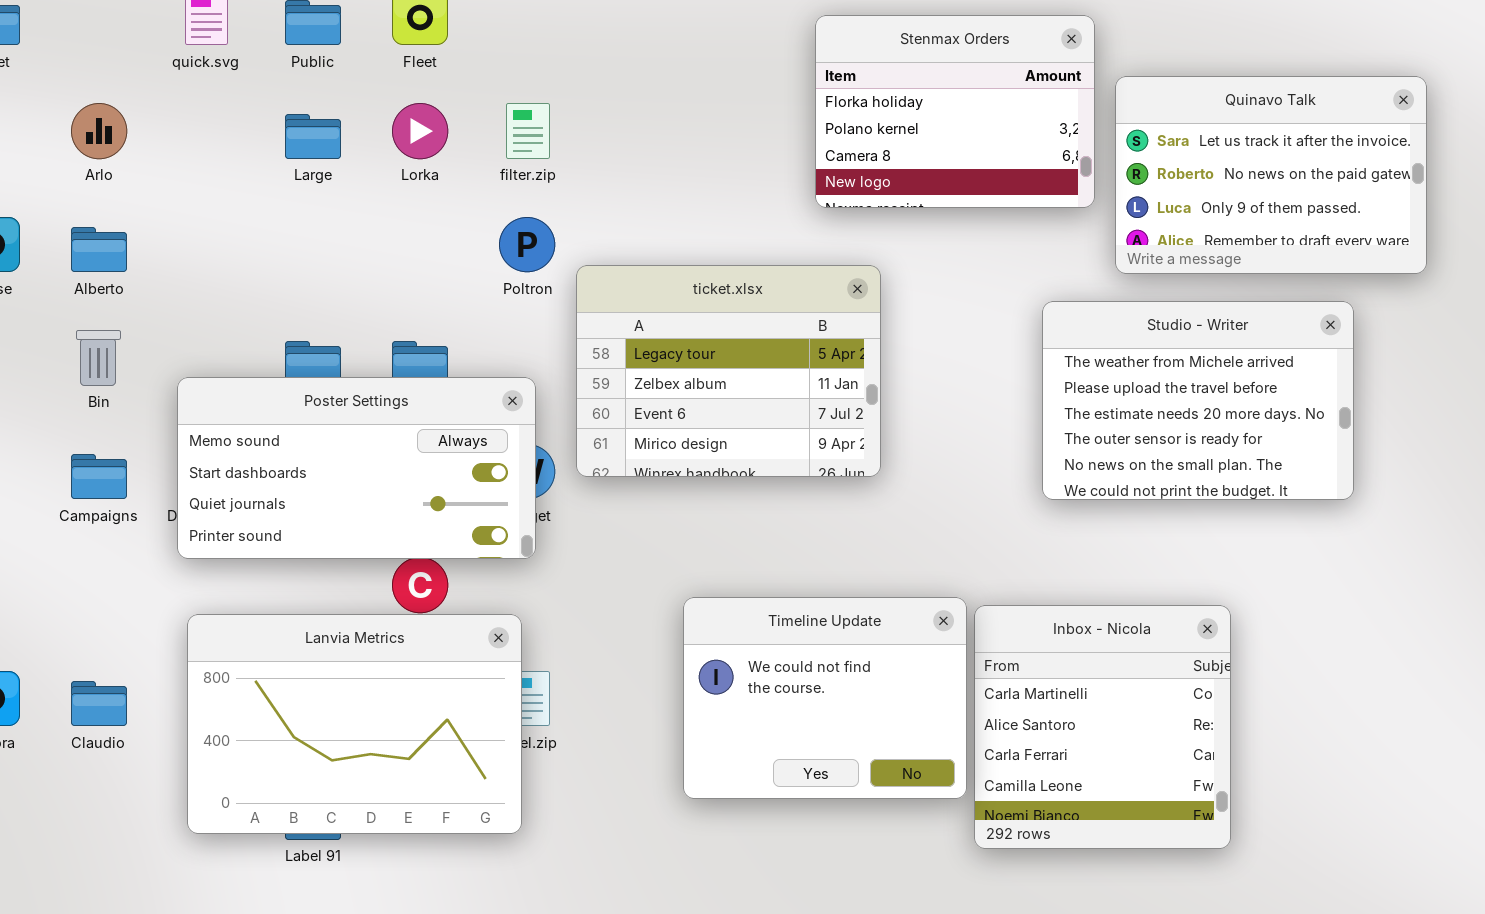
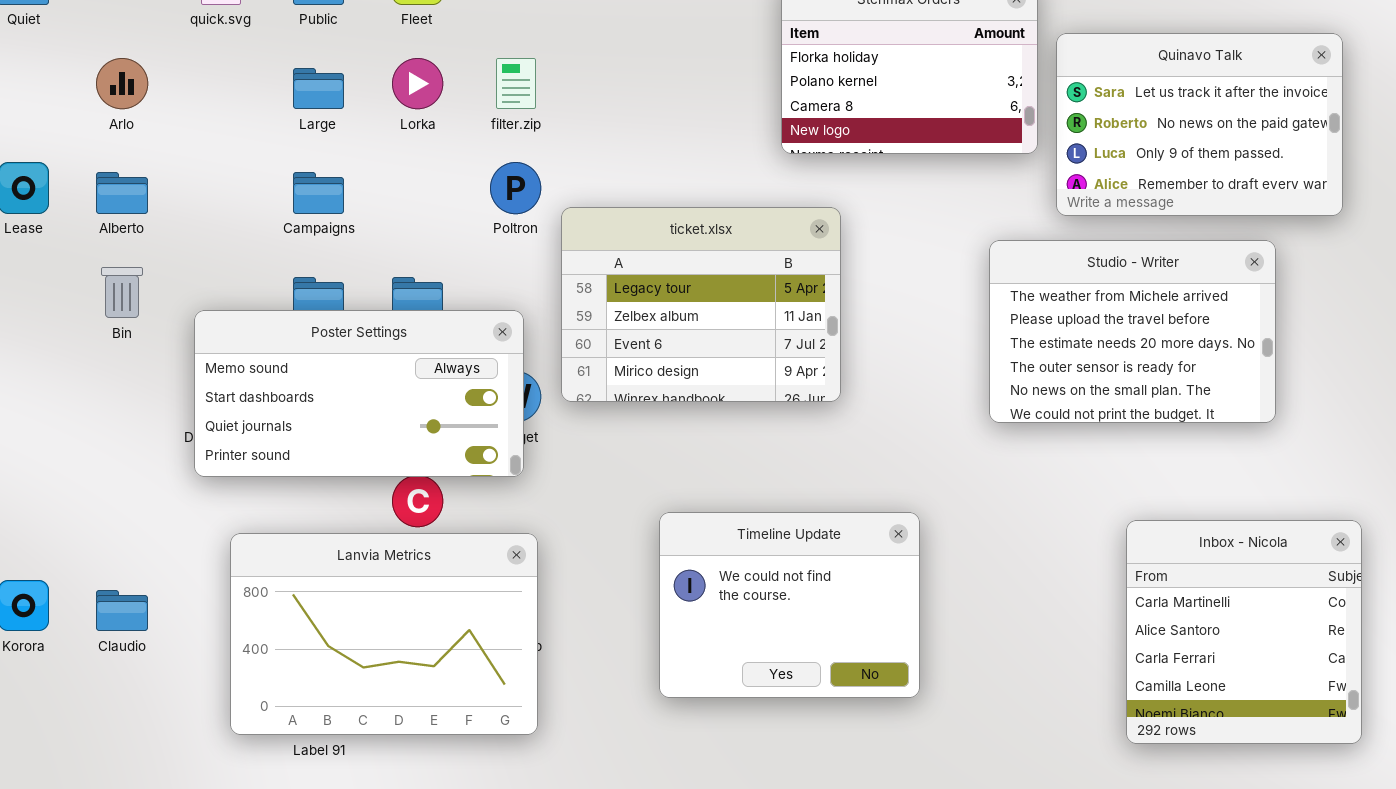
Campaigns: [71,454,127,499] -> [293,172,344,214], moved
Inbox - Nicola: [974,605,1231,849] -> [1126,520,1362,744], moved
Lanvia Metrics: [187,614,522,834] -> [230,533,538,735], moved

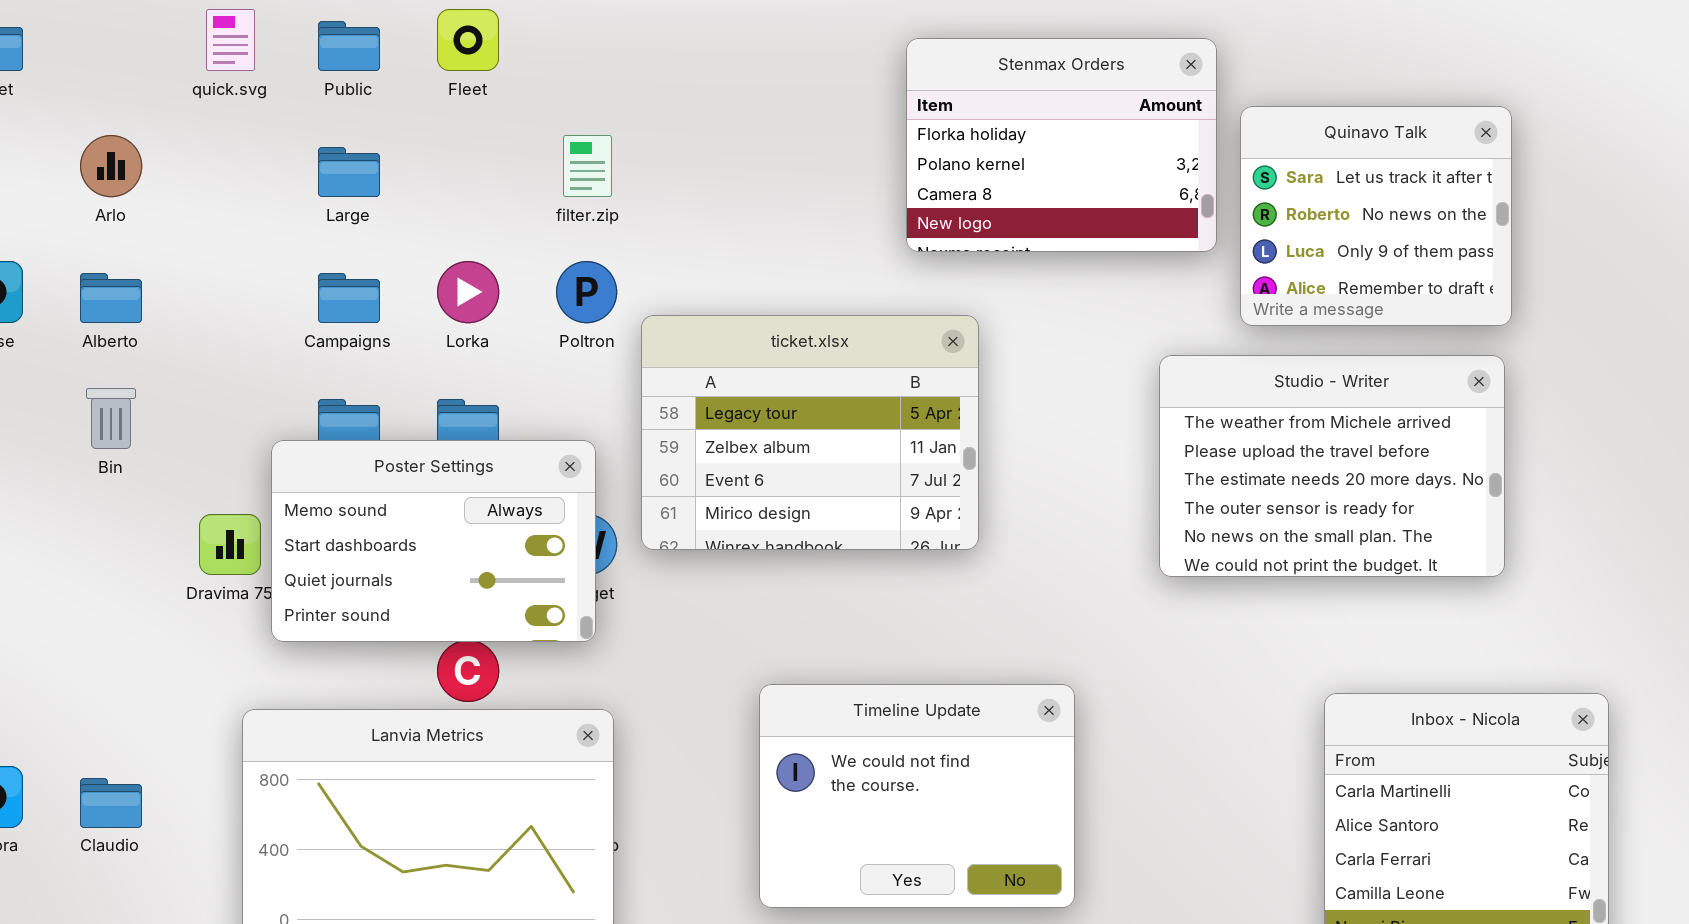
Quinavo Talk: [1056,33,1343,216] -> [1240,106,1512,326], resized
Lorka: [392,58,443,109] -> [437,261,499,323], moved
Poster Settings: [194,310,524,477] -> [271,440,596,642], resized

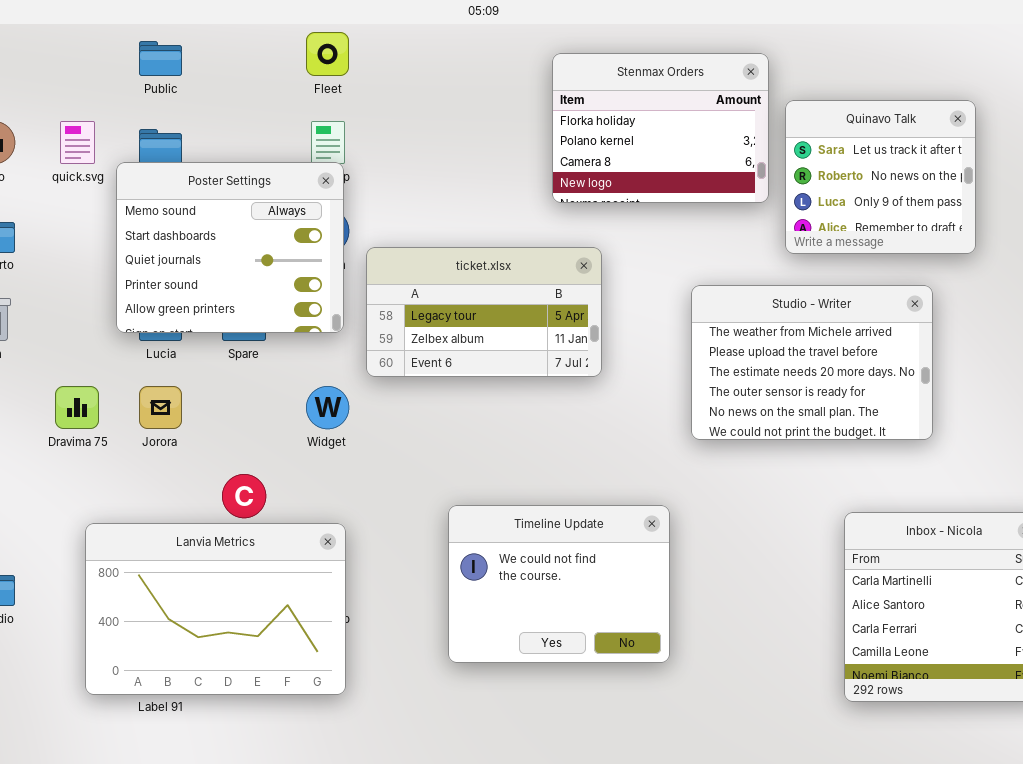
quick.svg: [206,9,255,71] -> [60,121,95,164], moved
Fleet: [437,9,499,71] -> [306,32,349,76], moved
ticket.xlsx: [641,315,979,550] -> [366,247,602,377], resized
Studio - Writer: [1159,355,1505,577] -> [691,285,933,440], moved
Poster Settings: [271,440,596,642] -> [116,162,344,333], moved, resized

